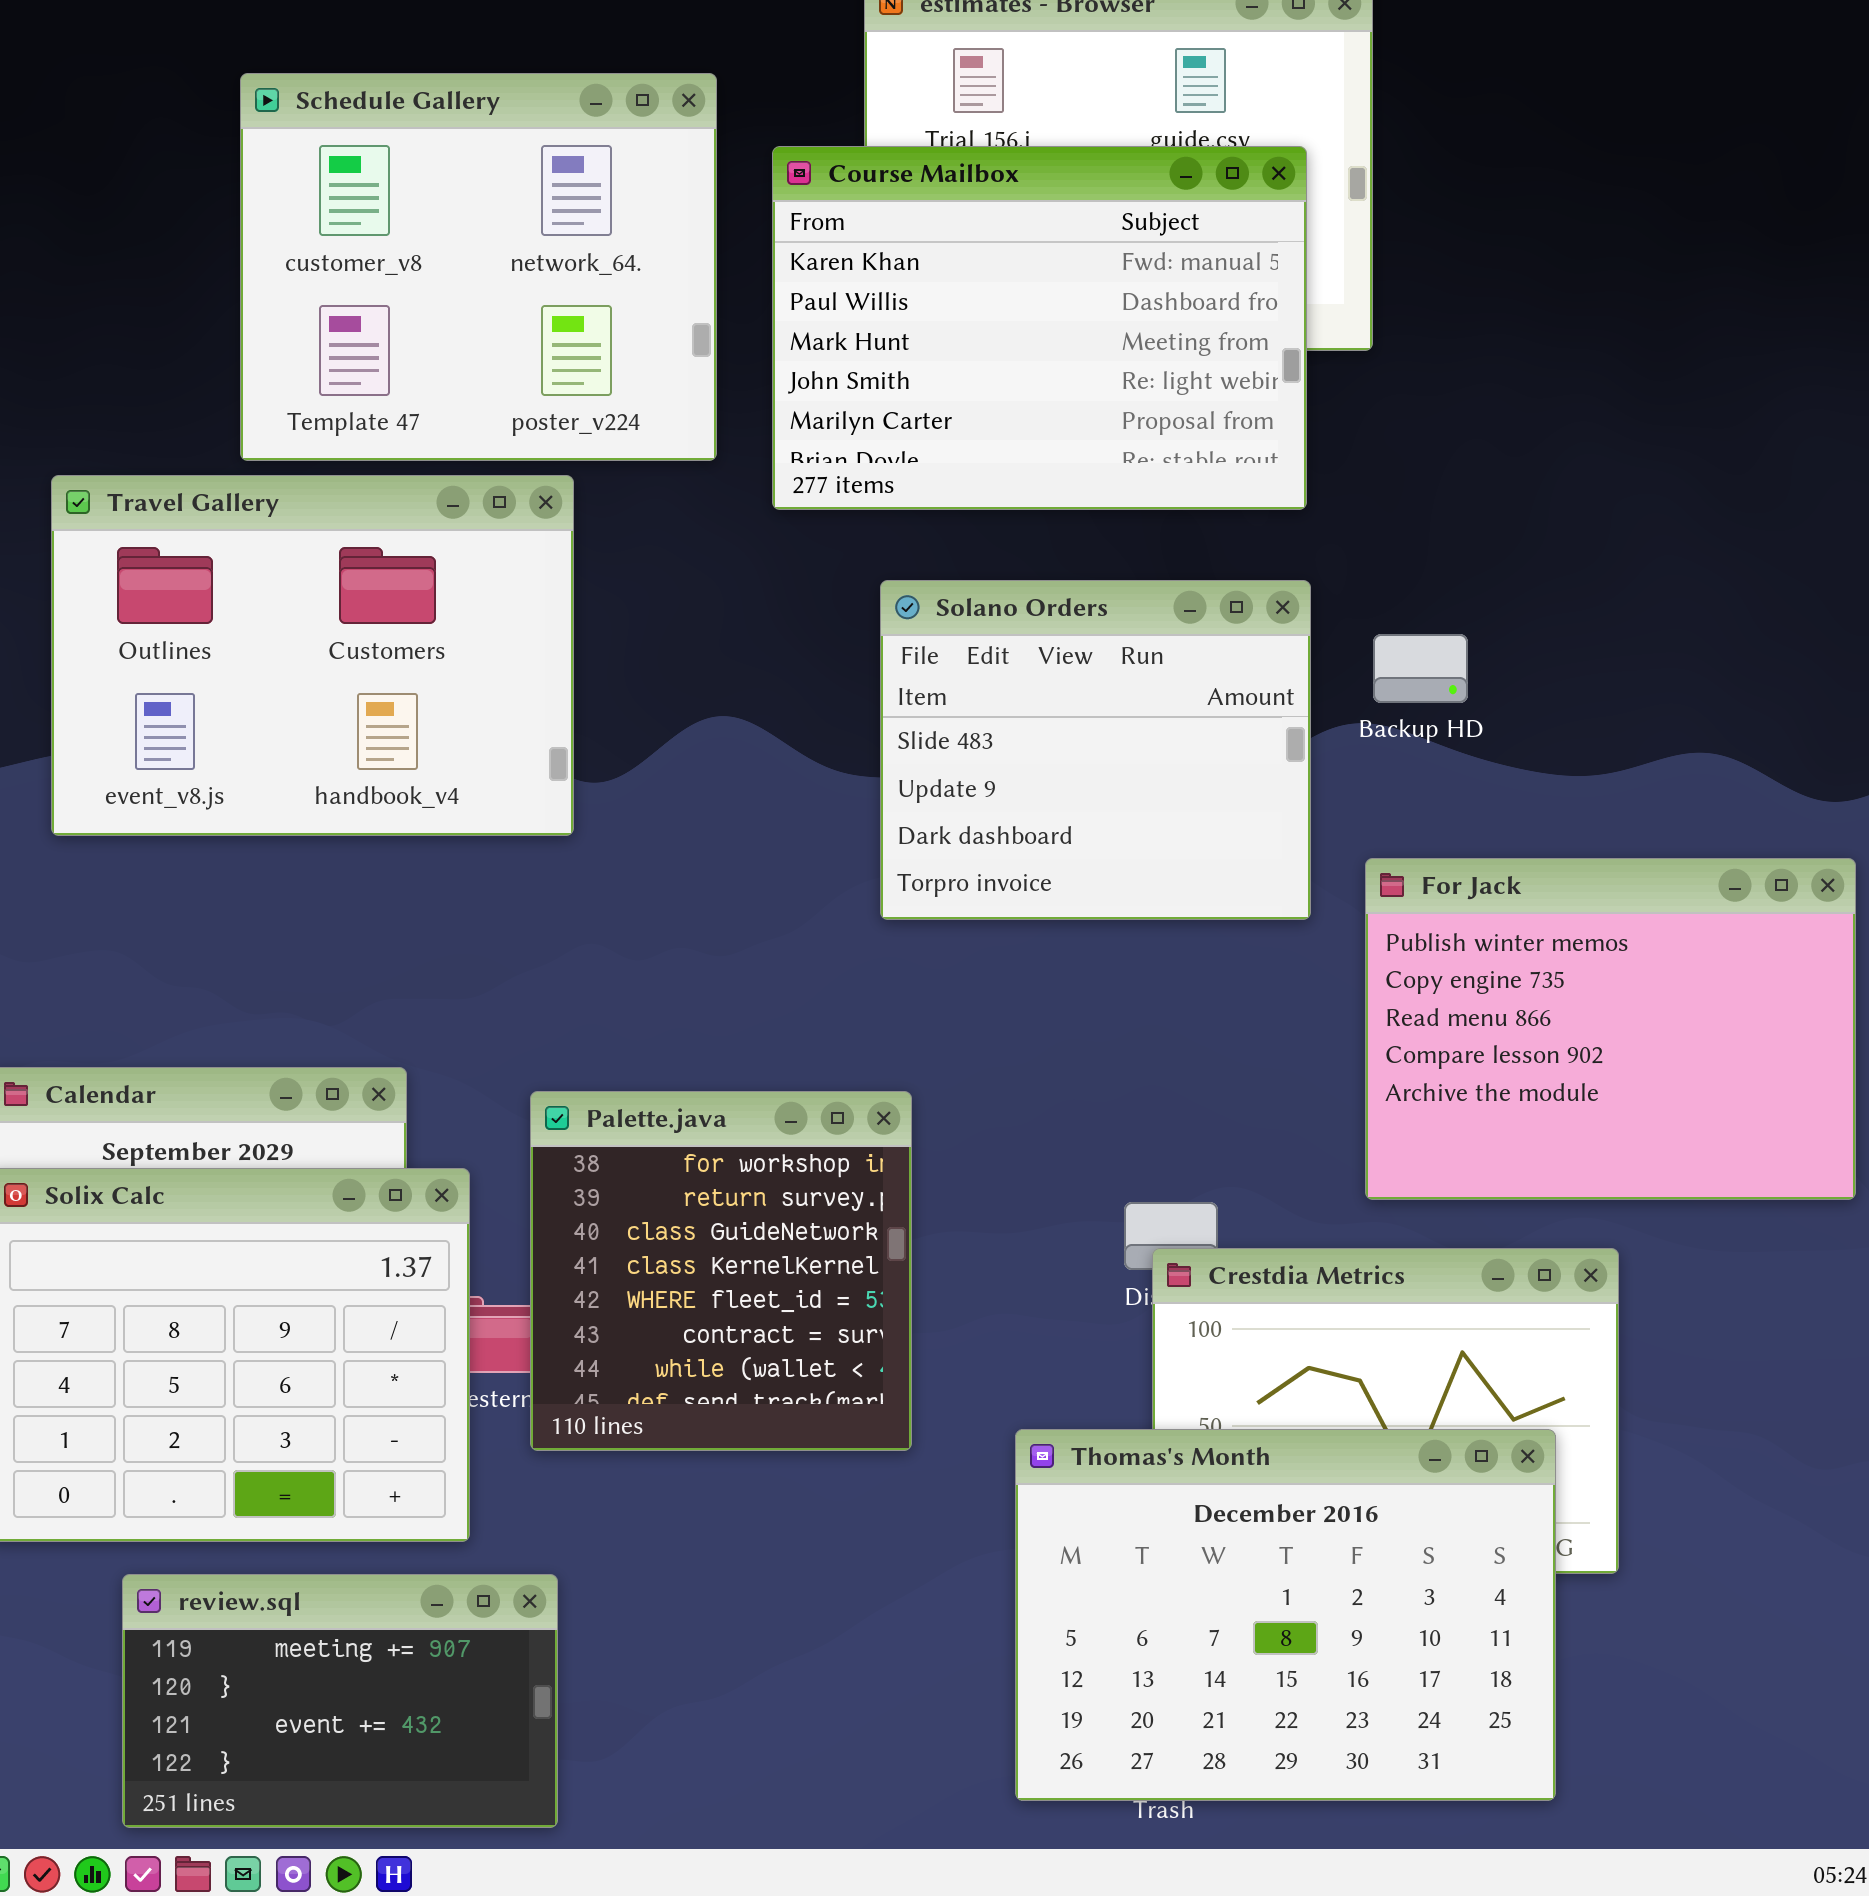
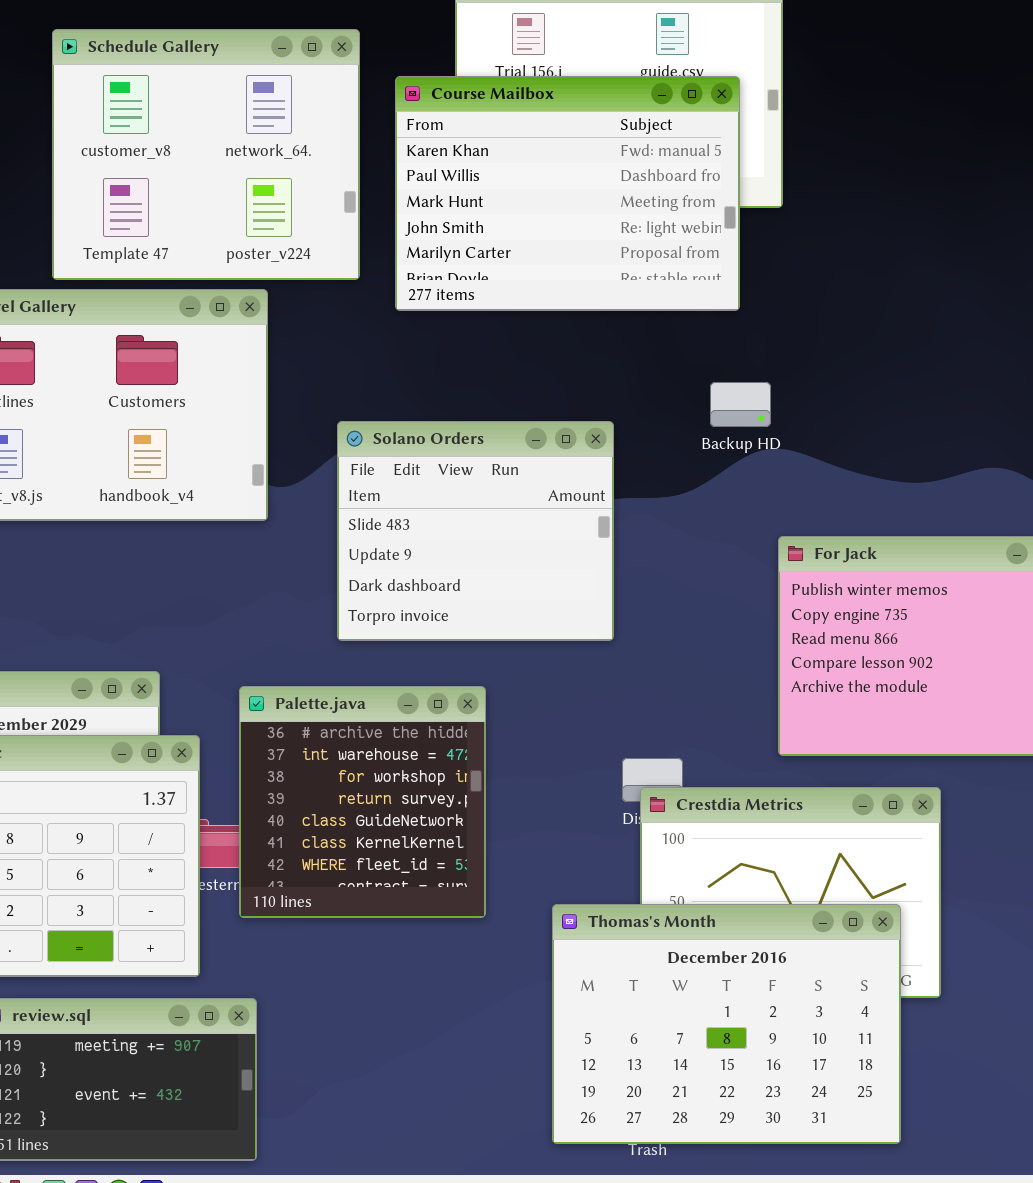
Solano Orders: [880,580,1311,920] -> [337,421,614,641], moved
Backup HD: [1373,634,1468,703] -> [710,382,771,427], moved
Palette.java: [530,1091,912,1451] -> [239,686,486,918], scrolled up 2 rows

